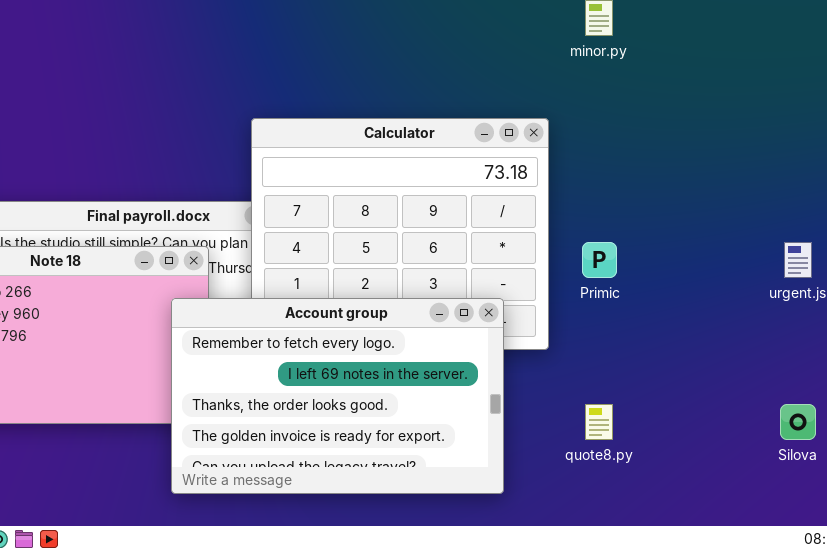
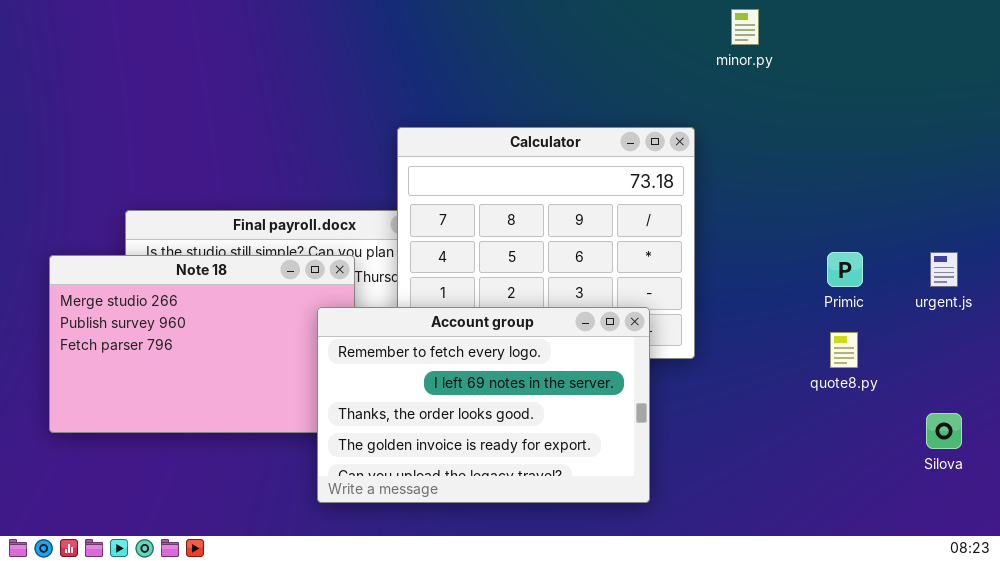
Primic: [582,242,617,278] -> [827,252,863,287], moved
quote8.py: [585,404,613,440] -> [830,332,858,368], moved

